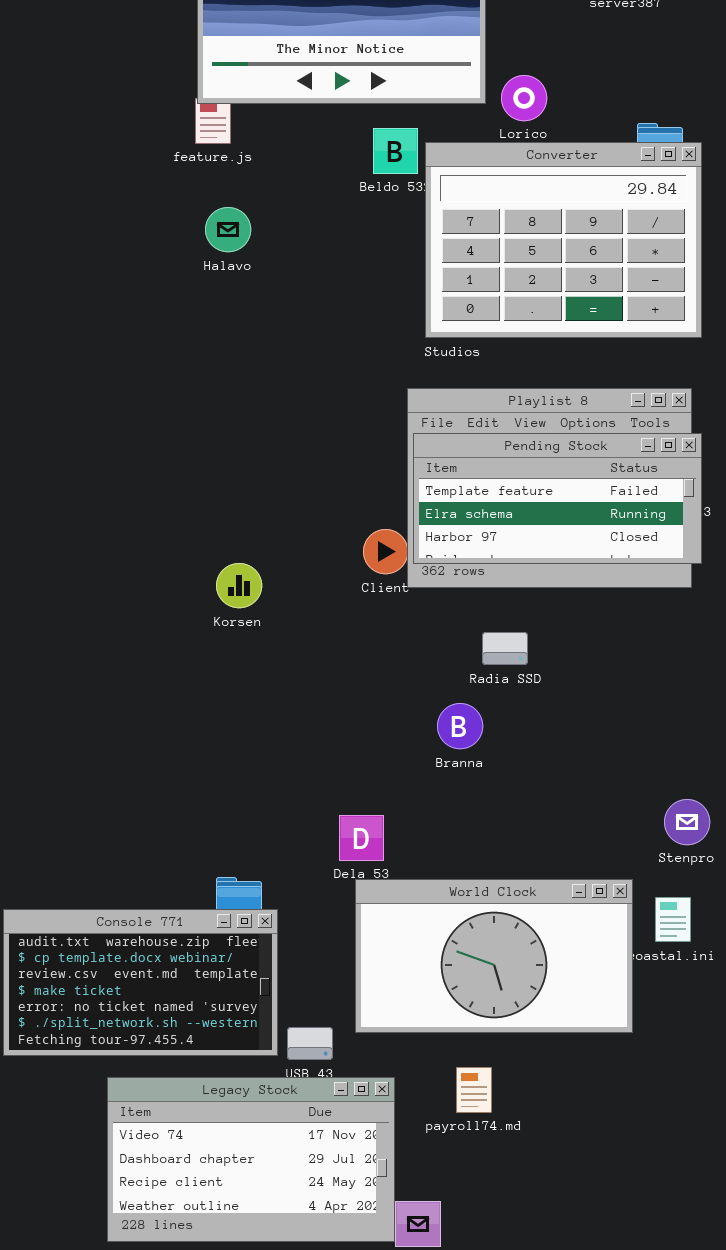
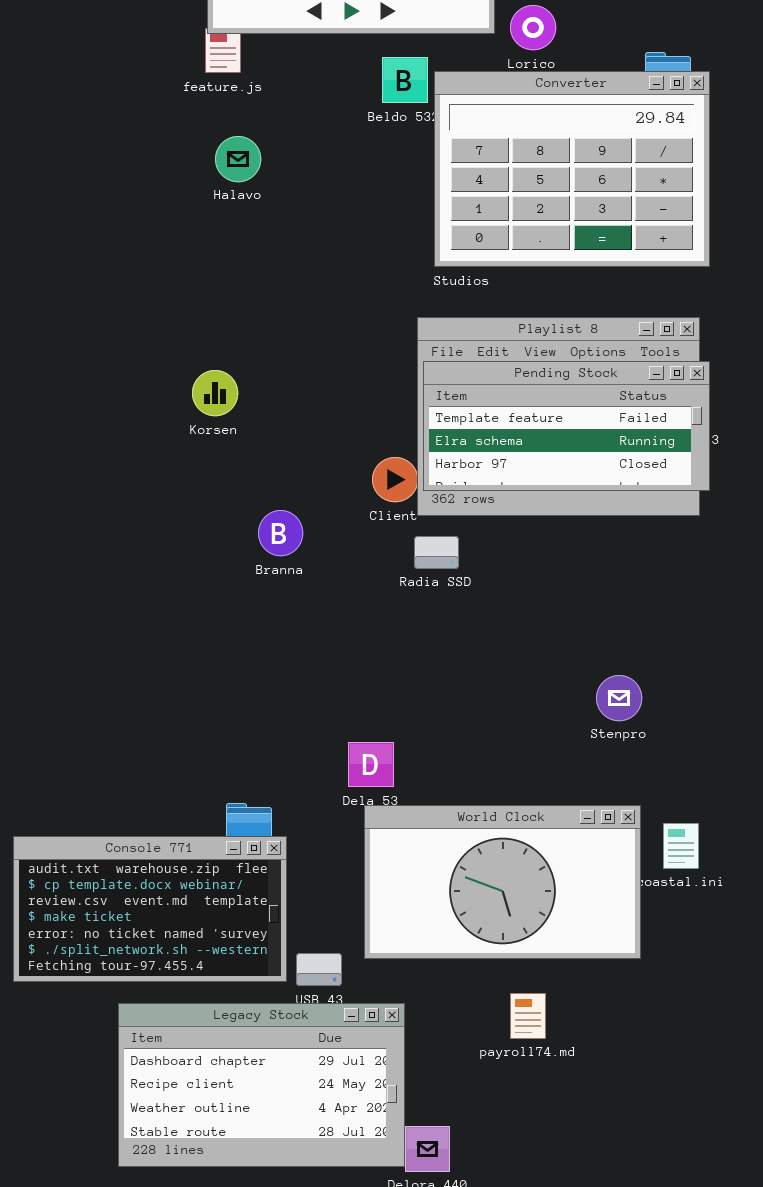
Korsen: [216,563,262,608] -> [192,370,238,416], moved
Radia SSD: [482,632,528,665] -> [414,536,459,569], moved
Branna: [437,703,483,749] -> [258,510,303,556], moved
Stenpro: [664,799,710,845] -> [596,675,642,721], moved
payroll74.md: [456,1067,492,1113] -> [510,993,546,1039], moved
Legacy Stock: [107,1077,395,1242] -> [118,1003,405,1167], scrolled down 1 row

